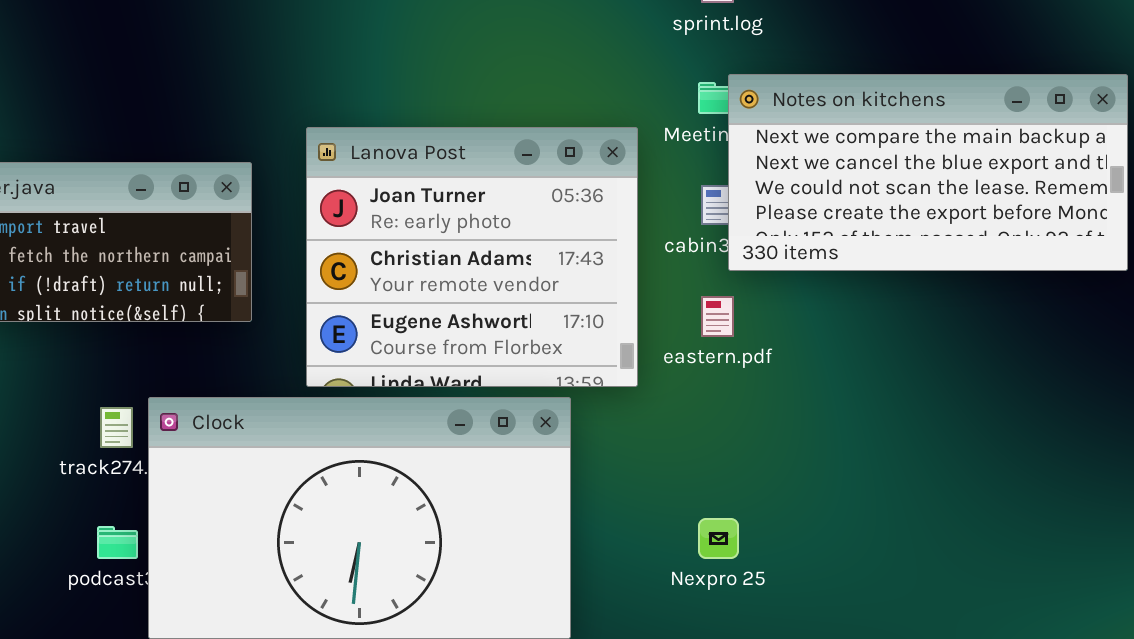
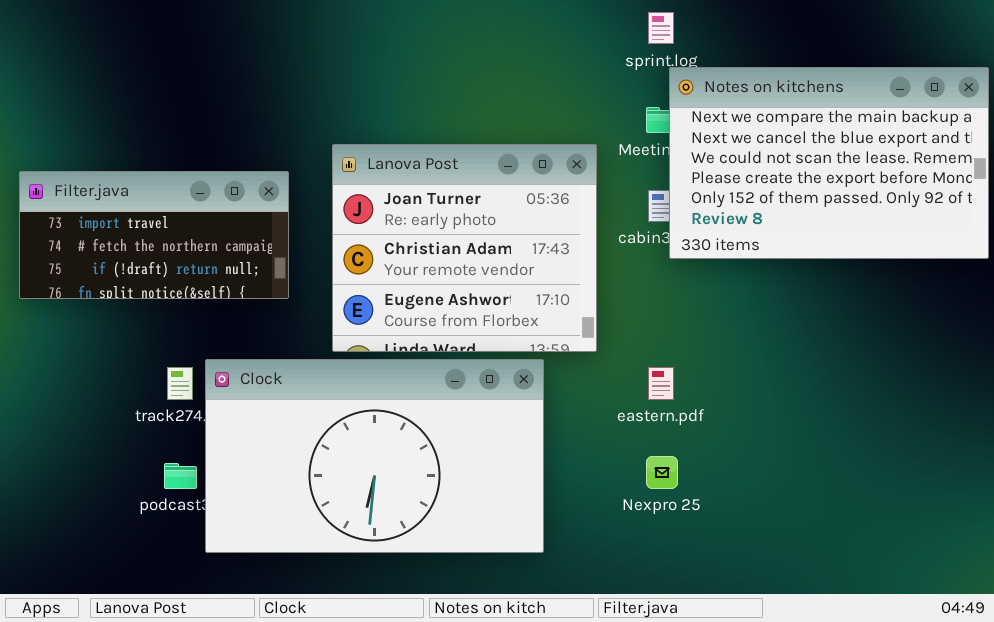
Notes on kitchens: [728,74,1128,271] -> [669,67,989,259], resized
eastern.pdf: [701,296,734,337] -> [648,367,674,400], moved

